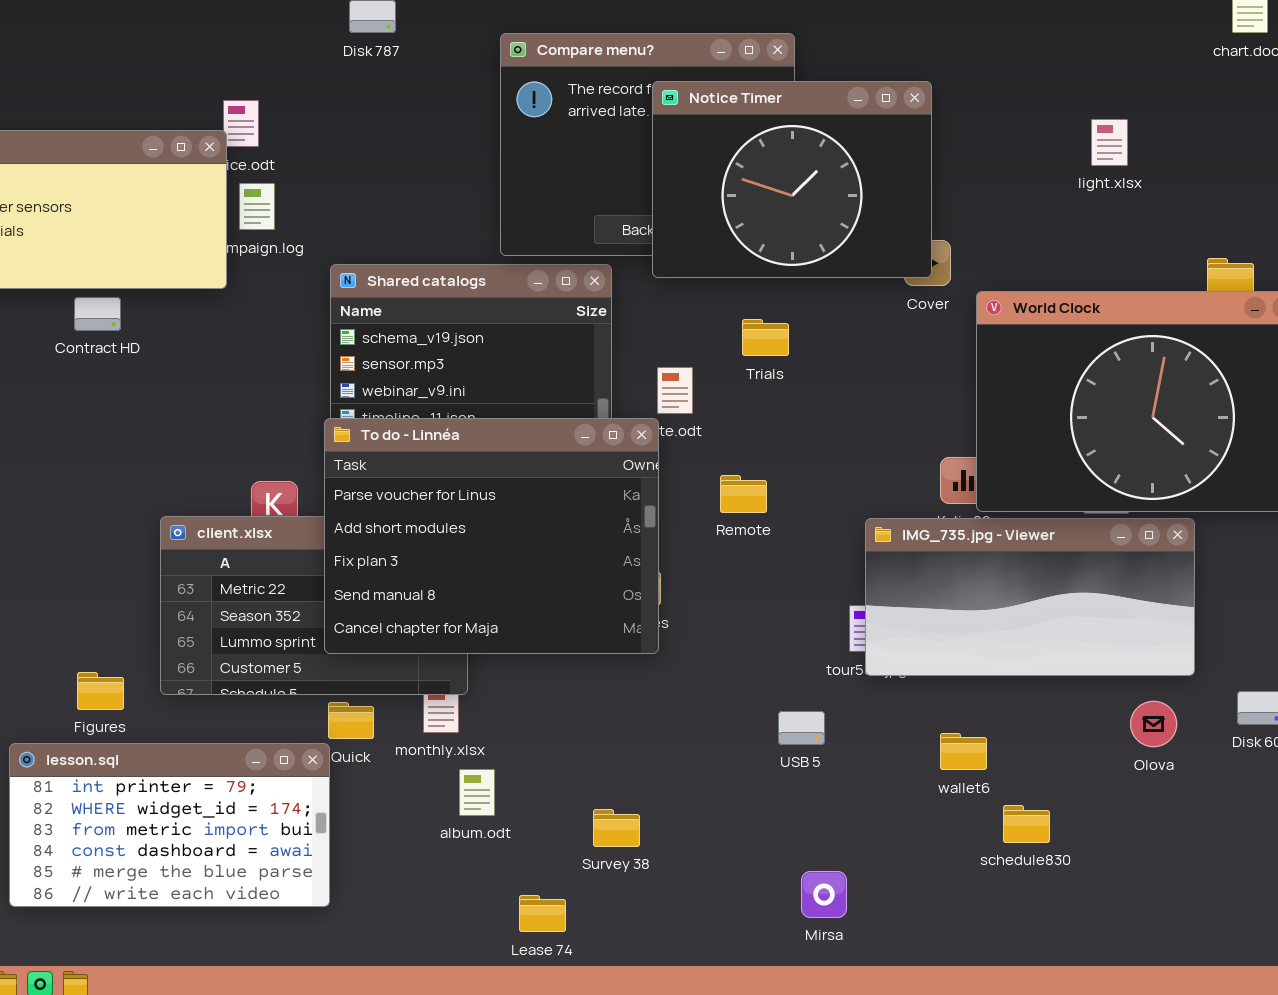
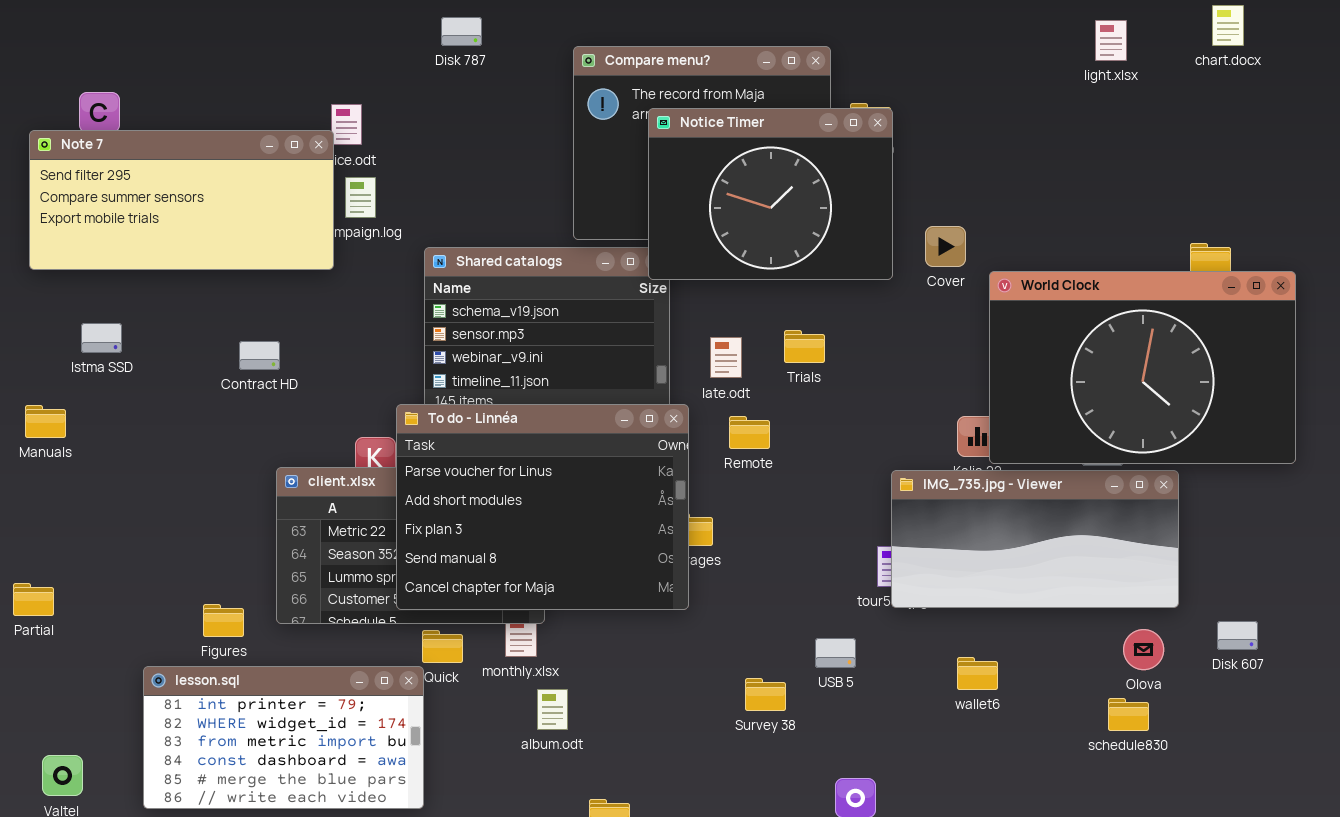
Notice Timer: [652,81,932,278] -> [648,108,893,280], moved
light.xlsx: [1091,119,1128,166] -> [1095,20,1127,61], moved
Contract HD: [74,297,121,331] -> [239,341,280,370], moved
Trials: [742,319,789,356] -> [784,330,825,363], moved
To do - Linnéa: [324,418,659,654] -> [396,404,689,610], moved
Remote: [720,475,767,513] -> [729,416,770,449], moved
schedule830: [1003,805,1050,843] -> [1108,698,1149,731], moved
Survey 38: [593,809,640,847] -> [745,678,786,711], moved

